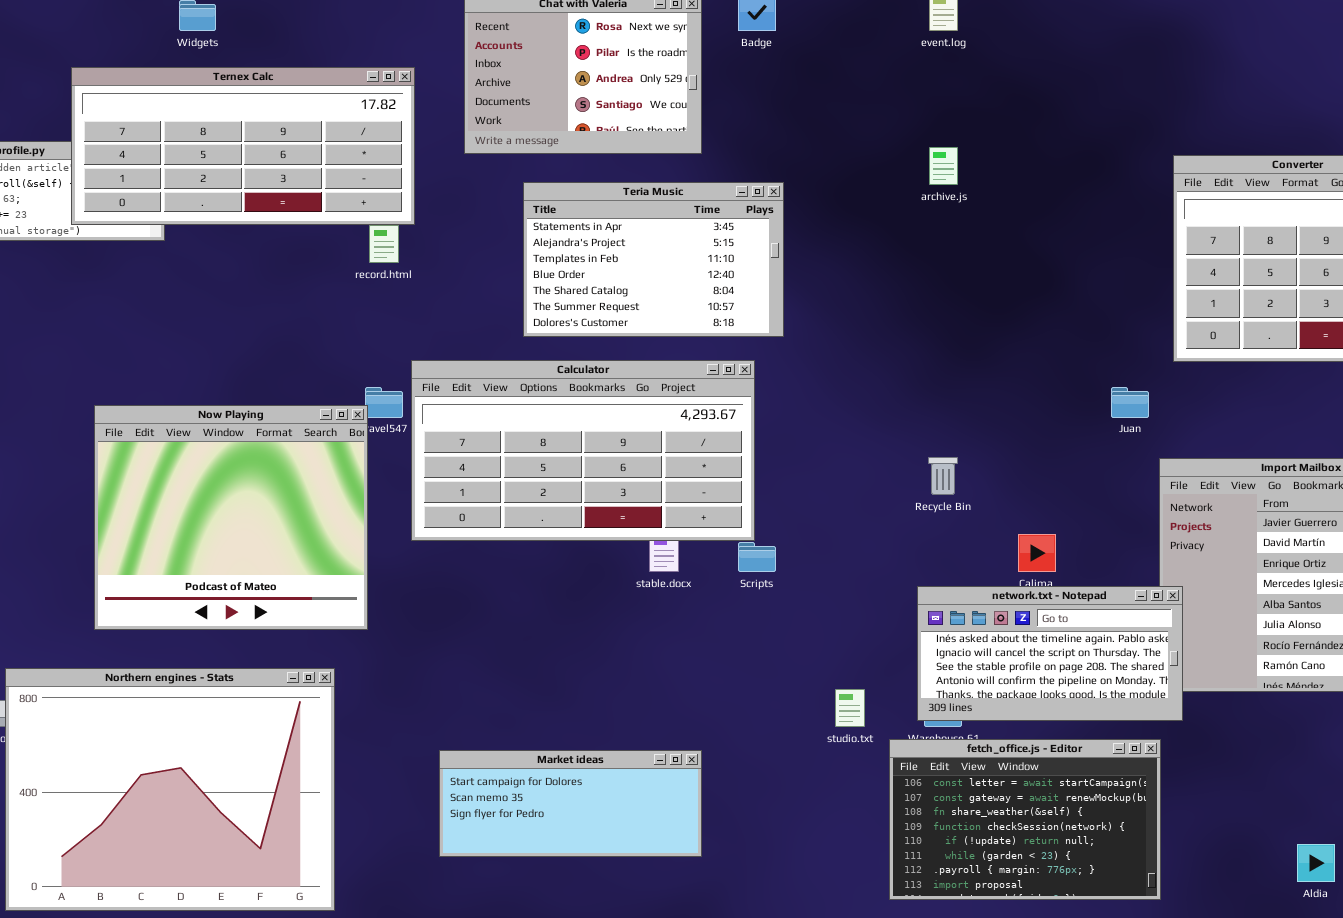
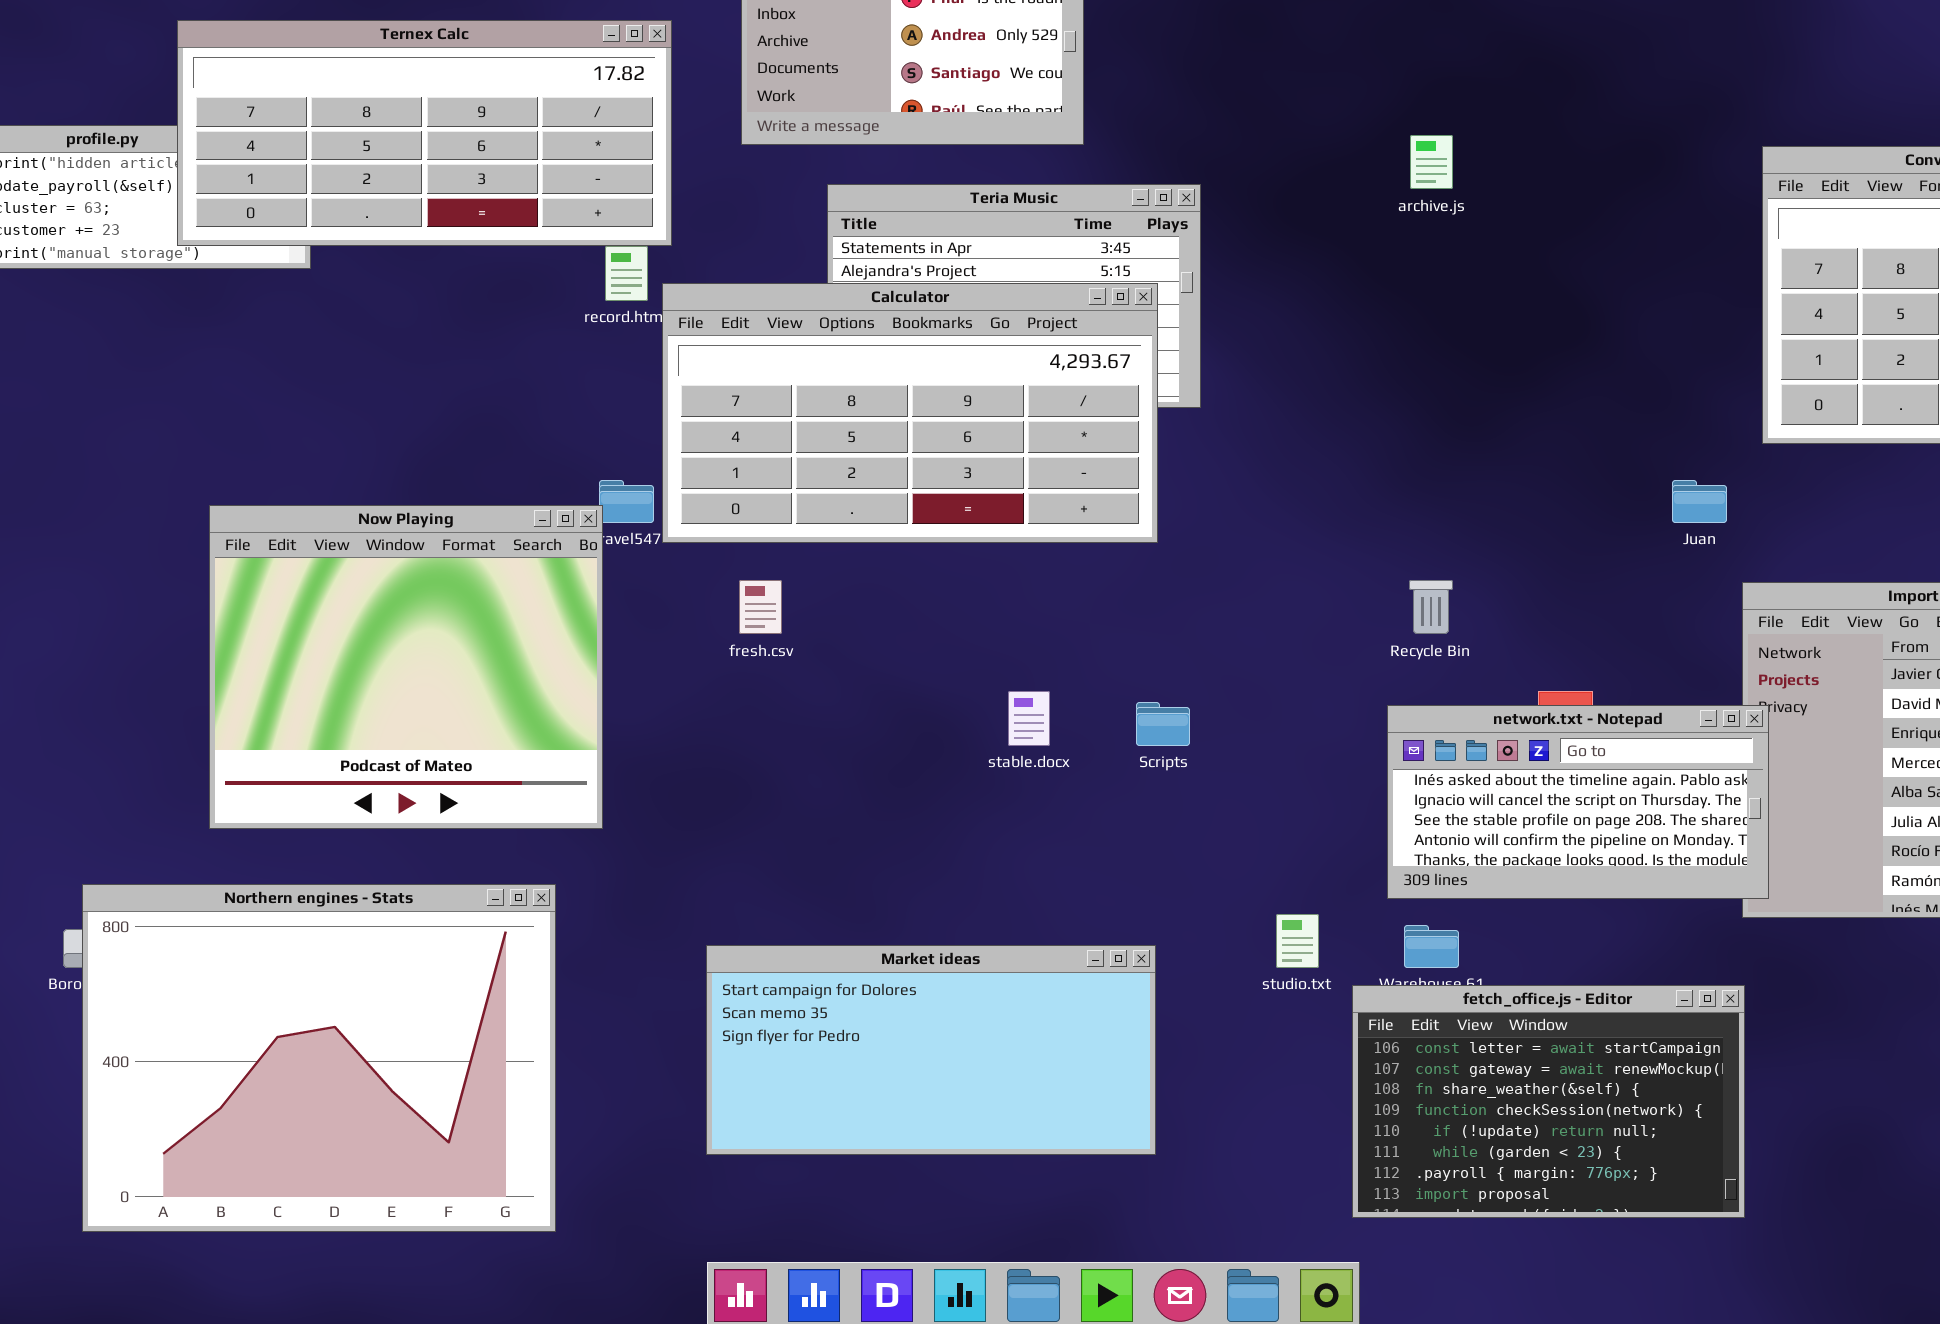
Calculator: [411,360,755,541] -> [662,283,1158,543], moved
network.txt - Notepad: [917,586,1183,721] -> [1387,705,1769,899], moved
Market ideas: [439,750,702,857] -> [706,945,1156,1155], resized

